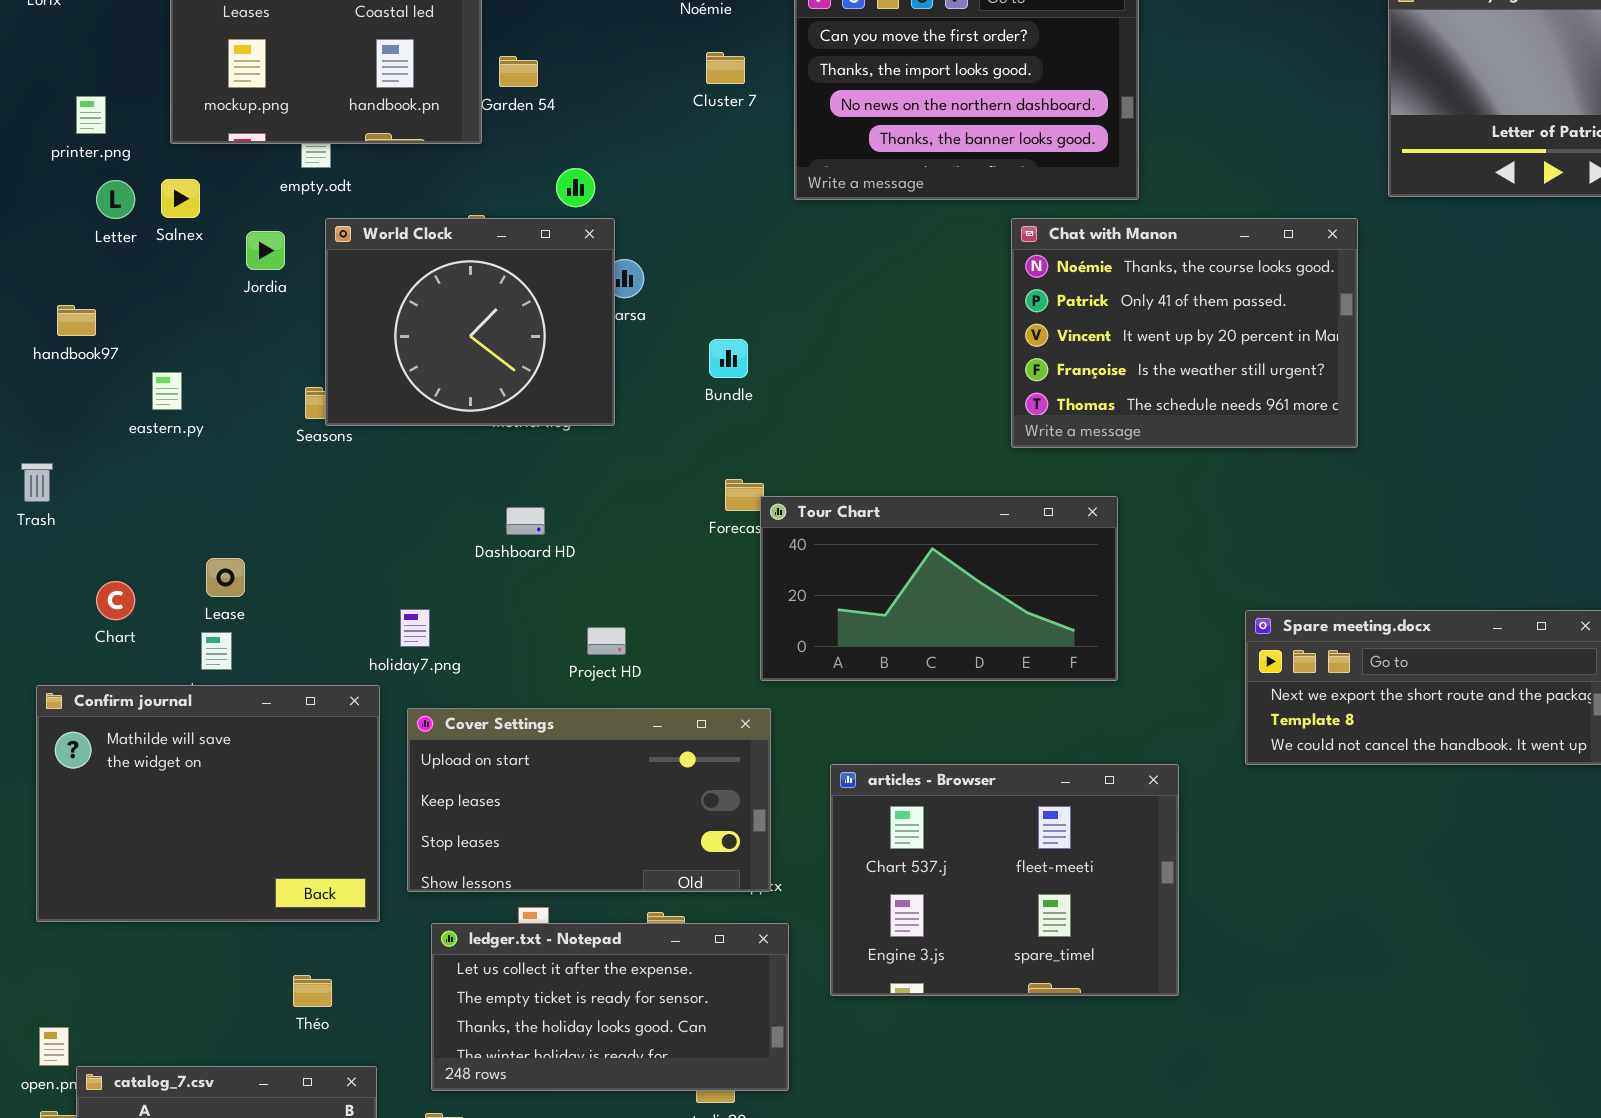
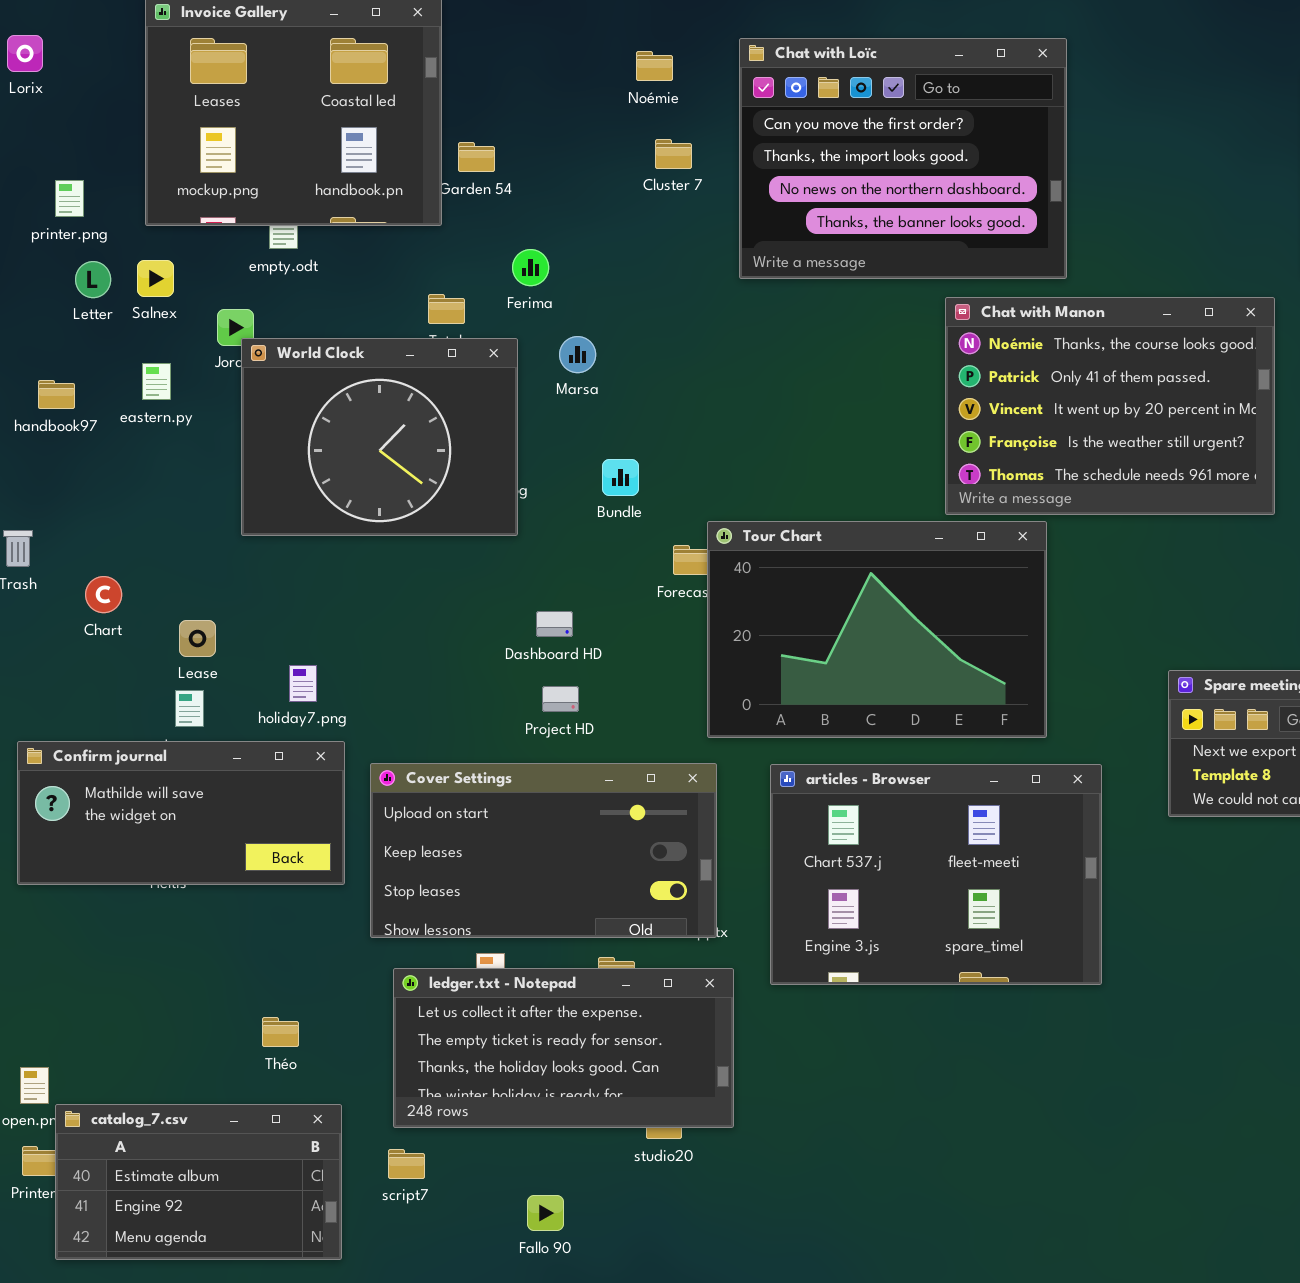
World Clock: [325,218,615,426] -> [241,338,518,536], moved
Bundle: [709,339,748,378] -> [602,459,639,496], moved
eastern.py: [152,372,182,410] -> [142,363,171,400], moved
Tour Chart: [760,496,1118,681] -> [707,521,1047,738], resized
Dashboard HD: [506,507,545,535] -> [536,611,573,637], moved
Chart: [96,581,135,620] -> [85,576,122,613], moved
holiday7.png: [400,609,430,647] -> [289,665,317,702], moved
Confirm journal: [36,685,380,922] -> [17,741,345,885], resized
articles - Browser: [830,764,1179,996] -> [770,764,1102,985], moved

